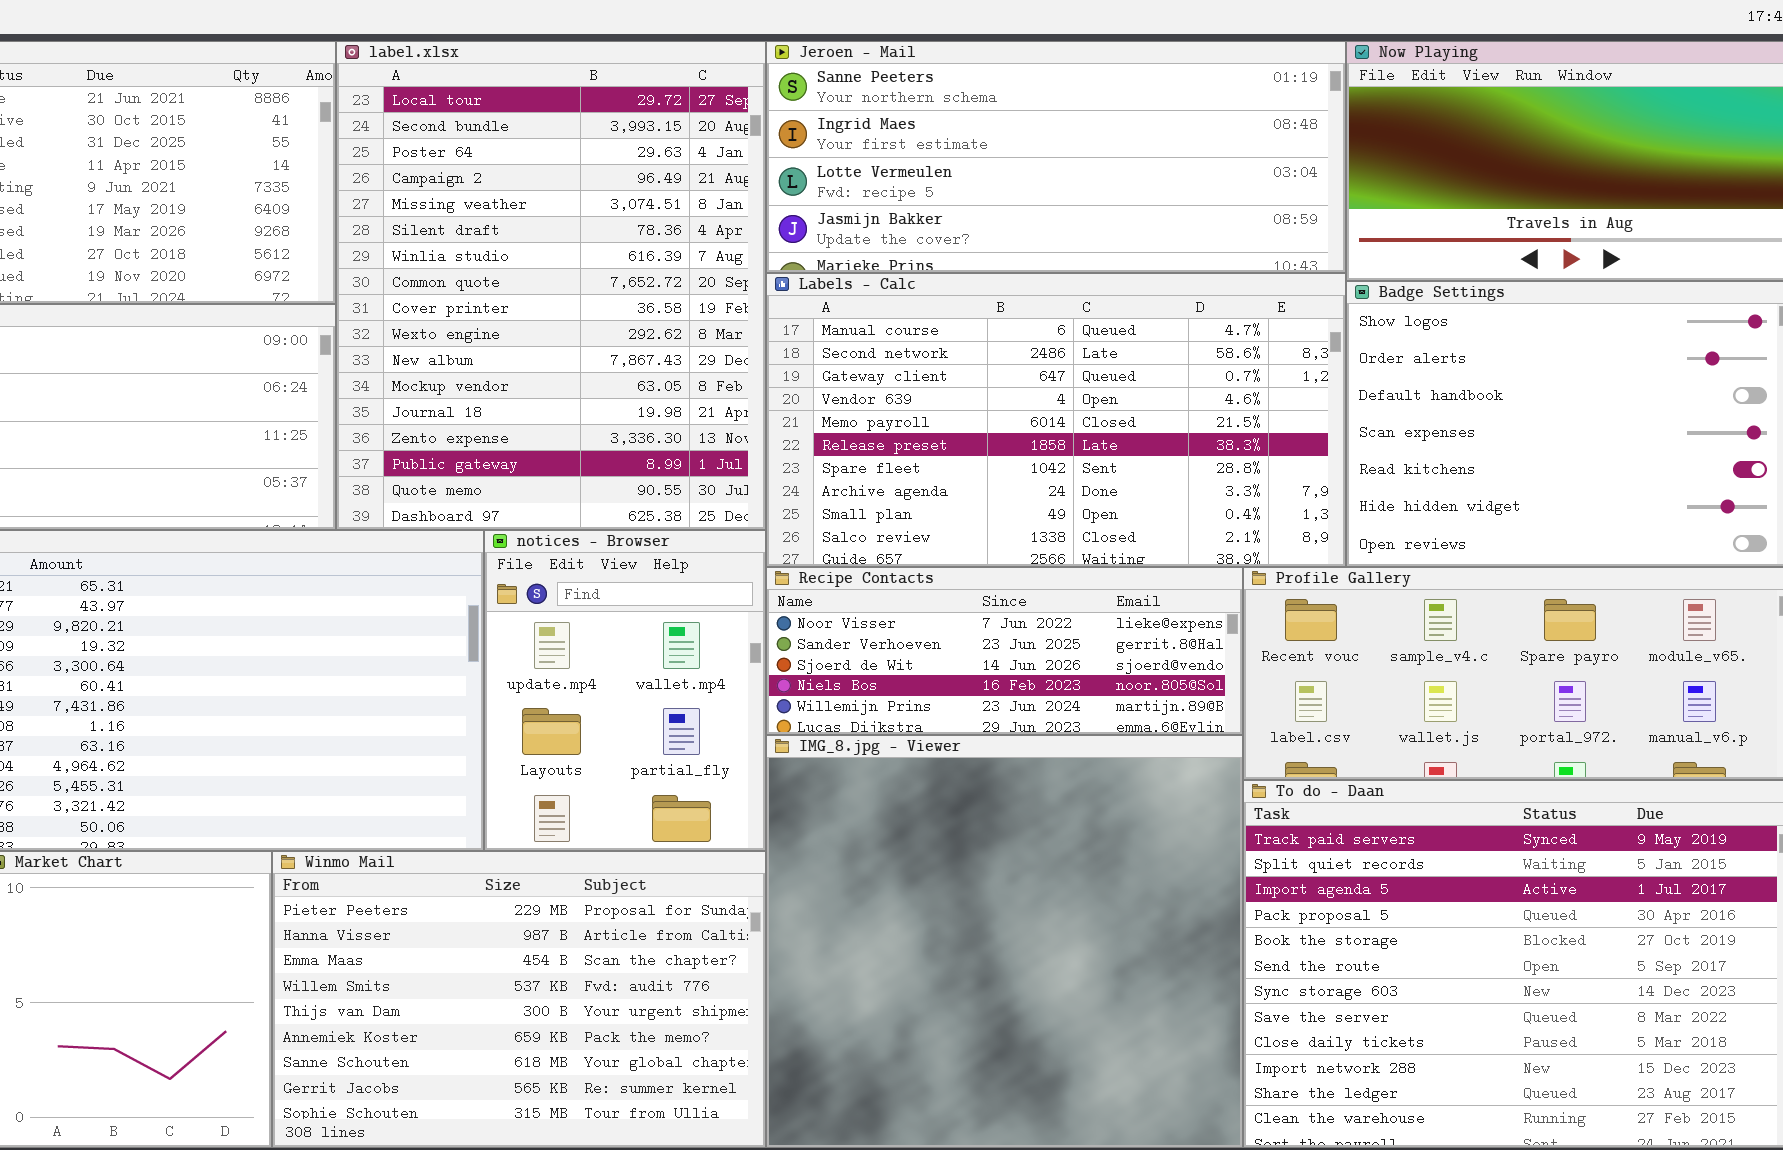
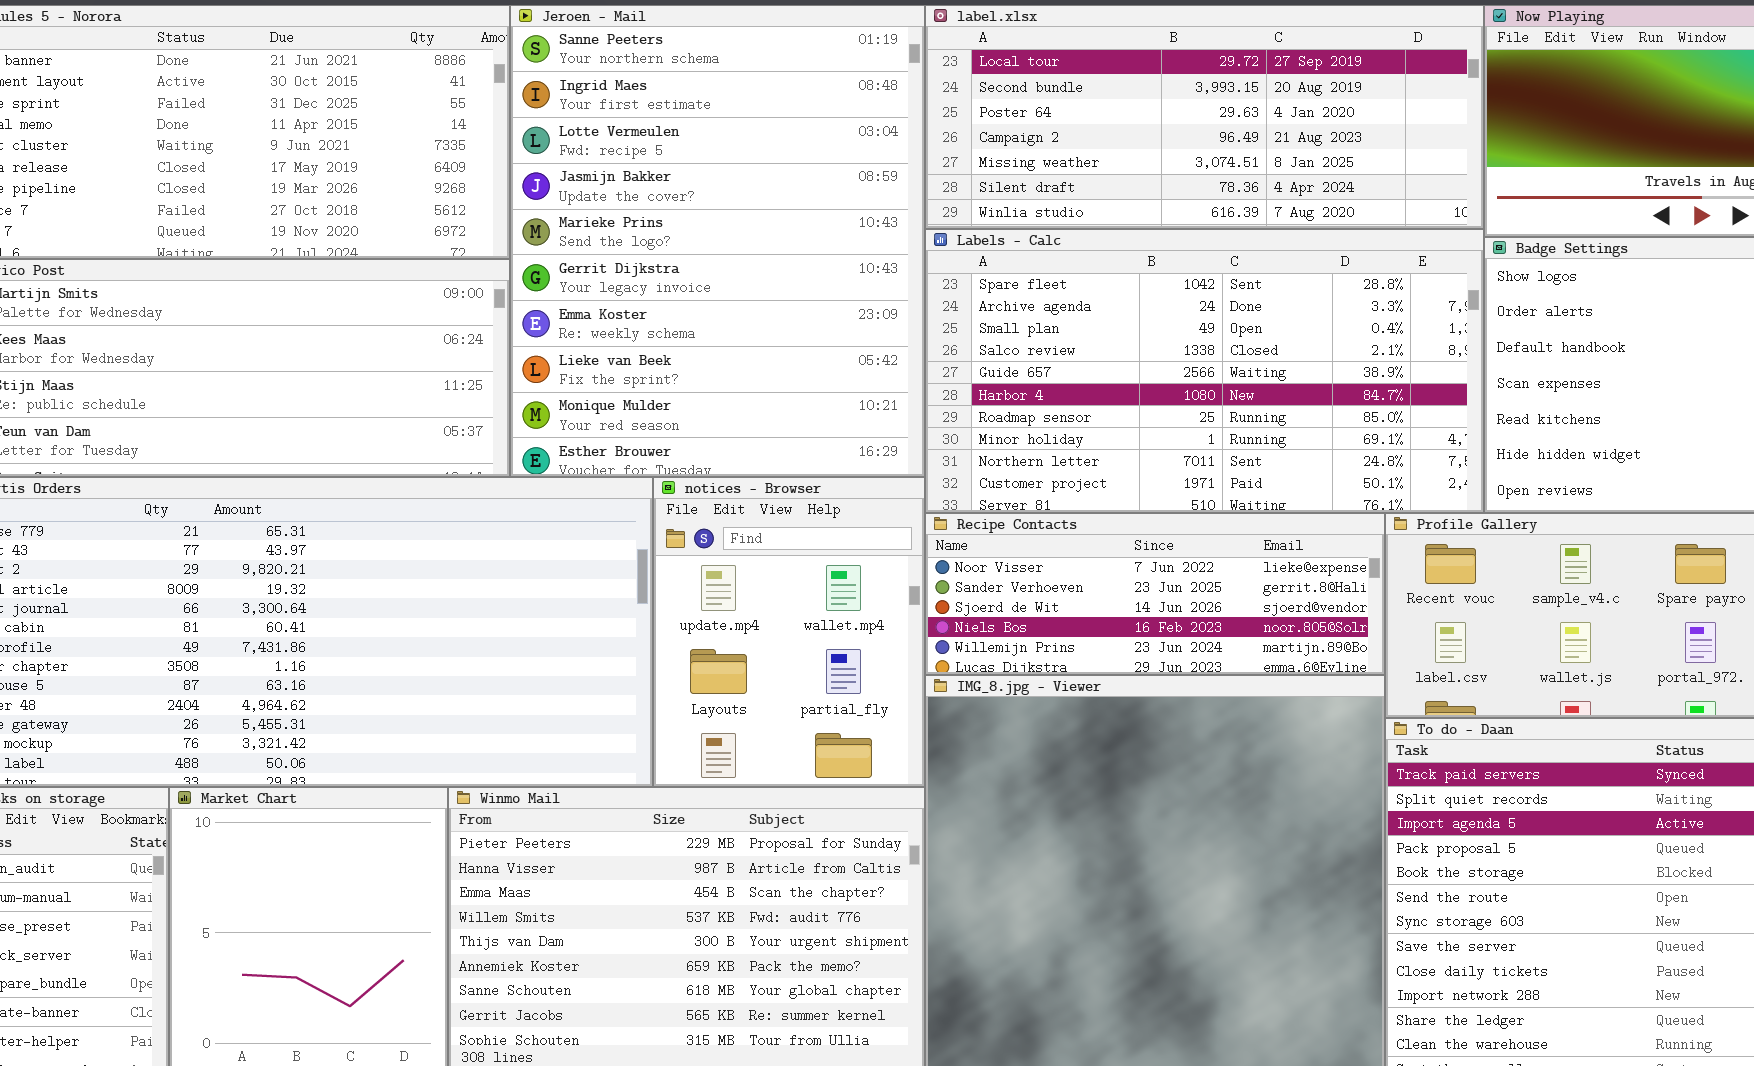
label.xlsx: [336,41,766,530] -> [925,5,1484,229], moved, resized
Jeroen - Mail: [766,41,1346,273] -> [510,5,925,477], moved, resized
Labels - Calc: [766,273,1346,567] -> [925,229,1484,513], scrolled down 6 rows

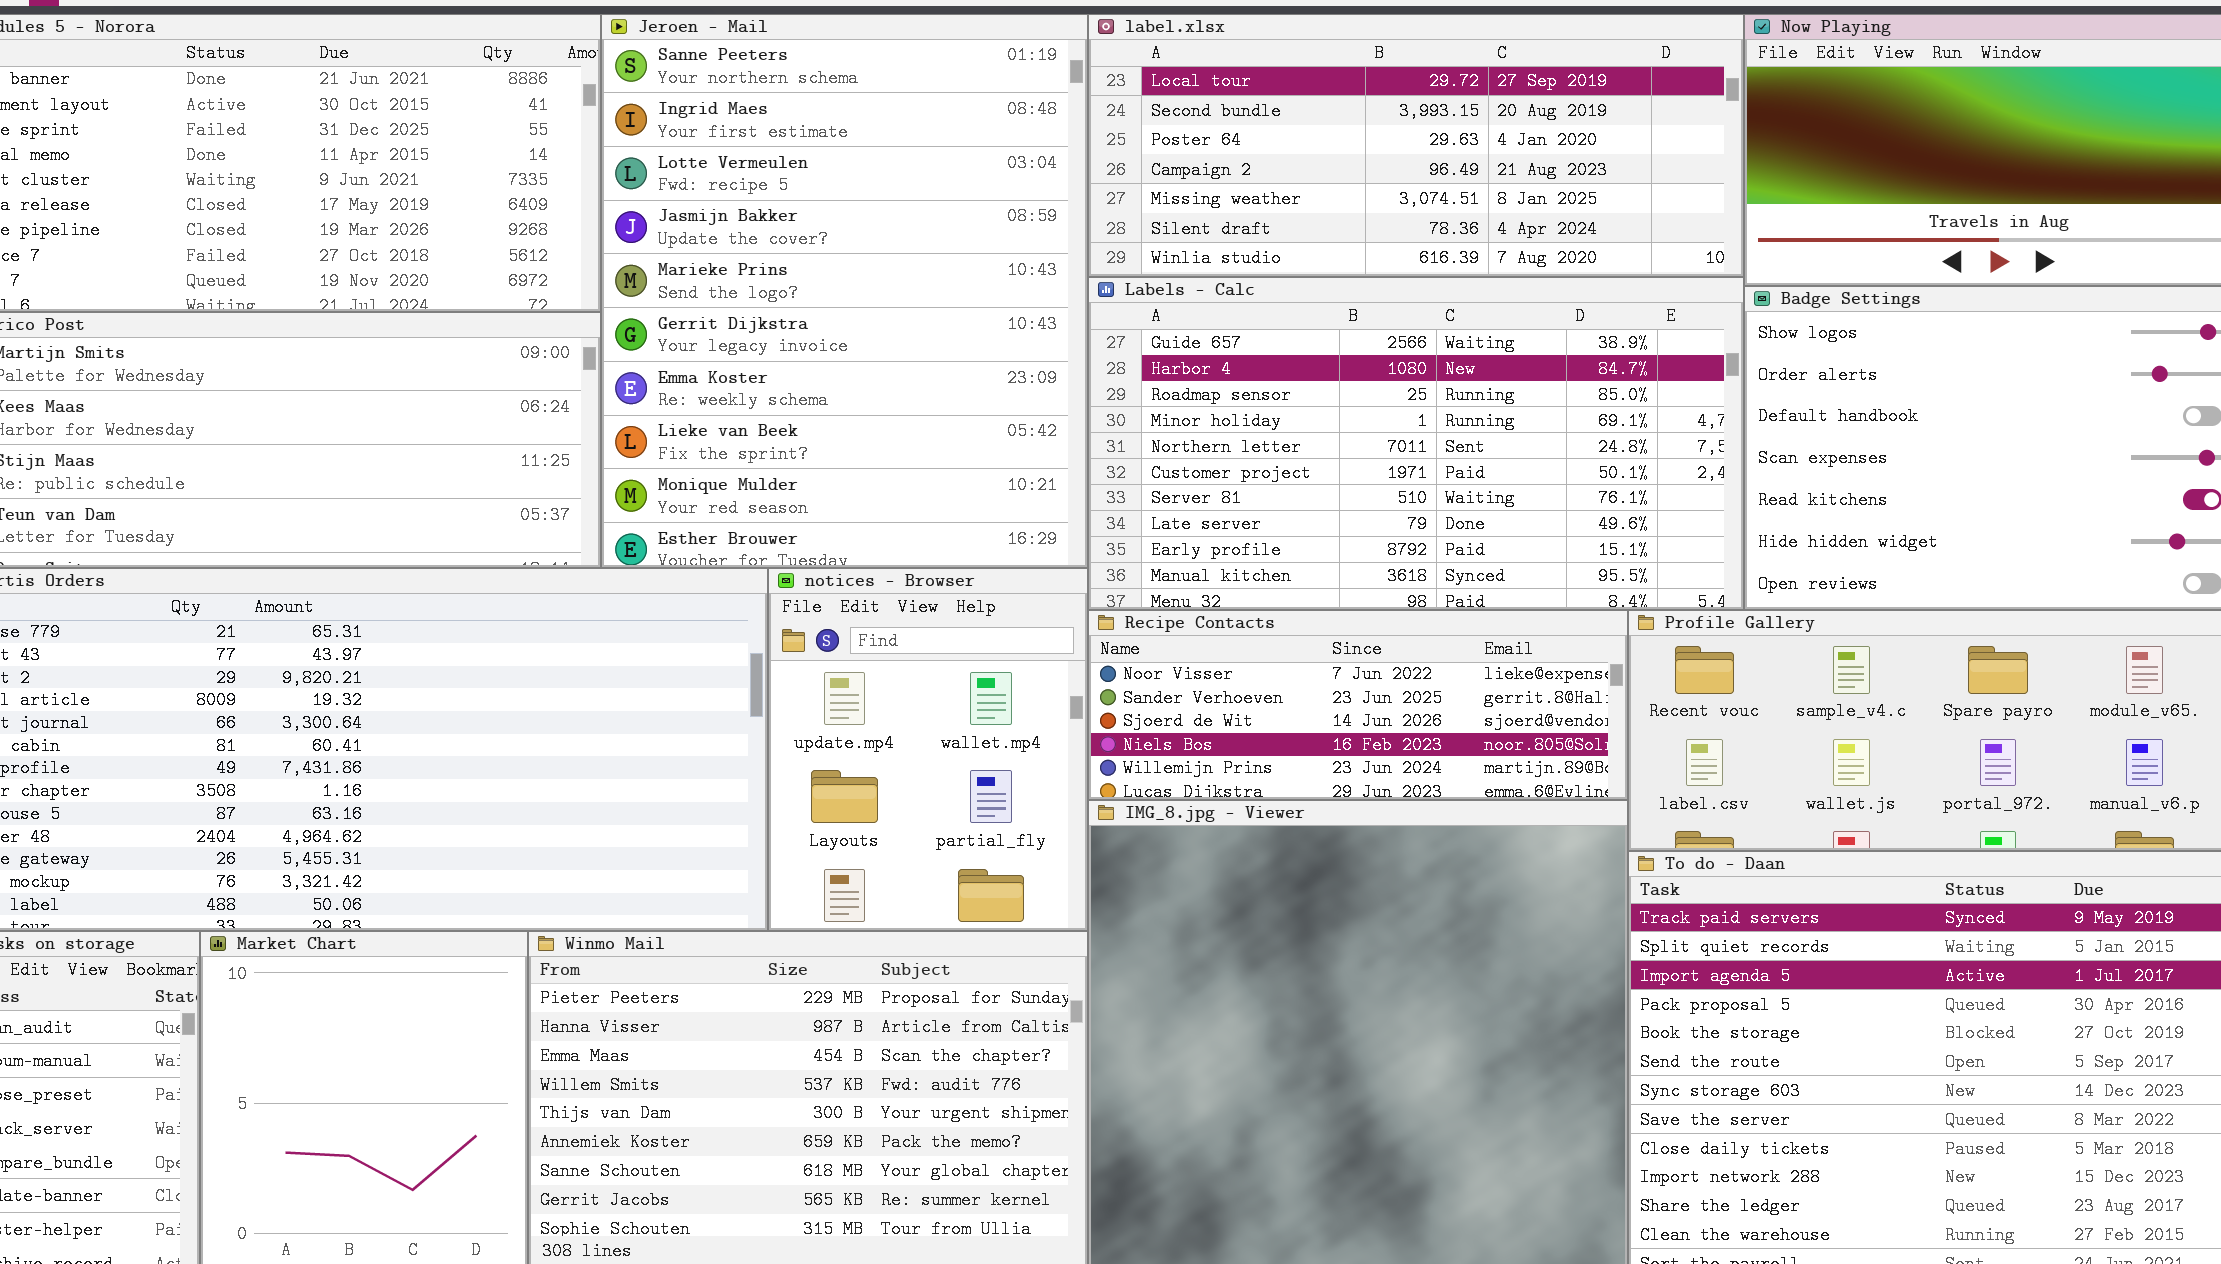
Labels - Calc: [925,229,1484,513] -> [1088,277,1744,610], scrolled down 4 rows

